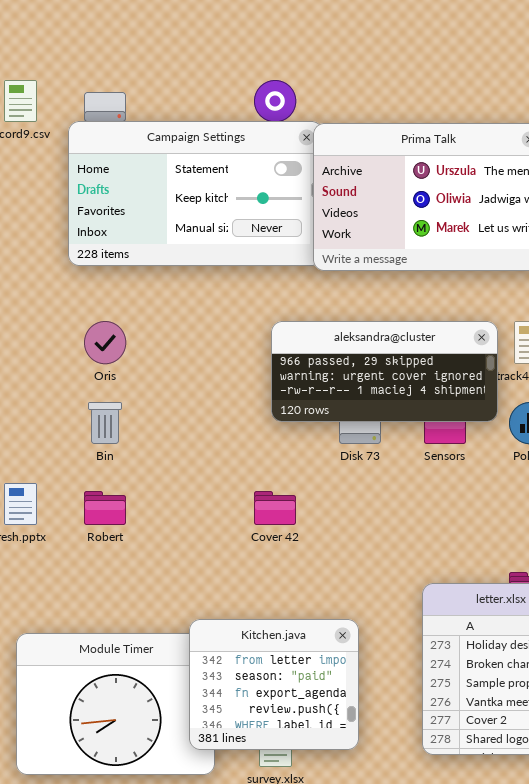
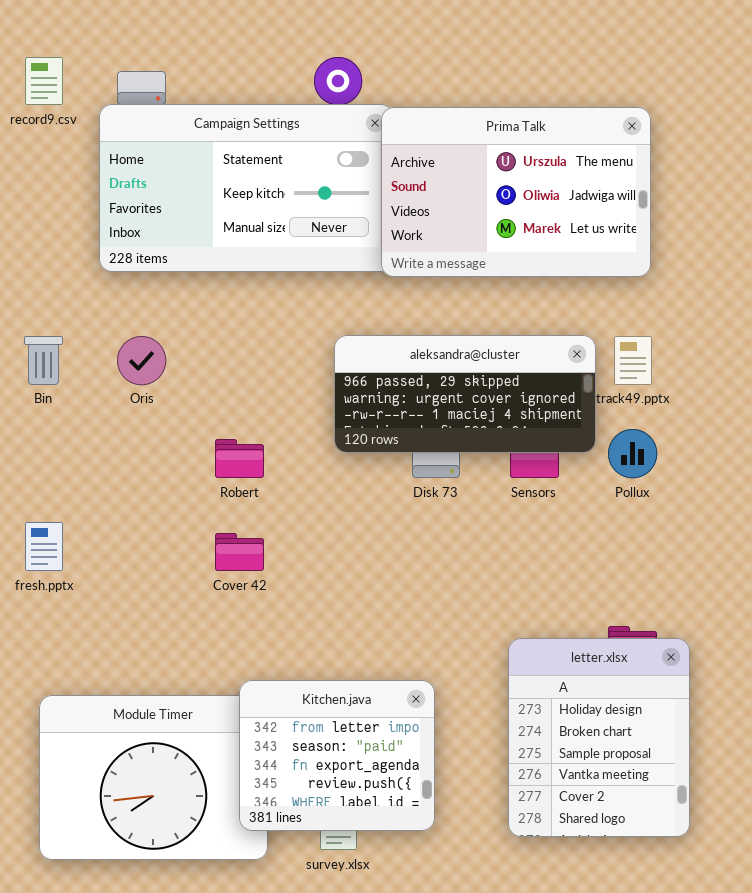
Bin: [88,402,122,444] -> [24,336,63,385], moved
Robert: [84,491,126,525] -> [215,439,264,478], moved
Cover 42: [254,491,296,525] -> [215,533,264,571], moved

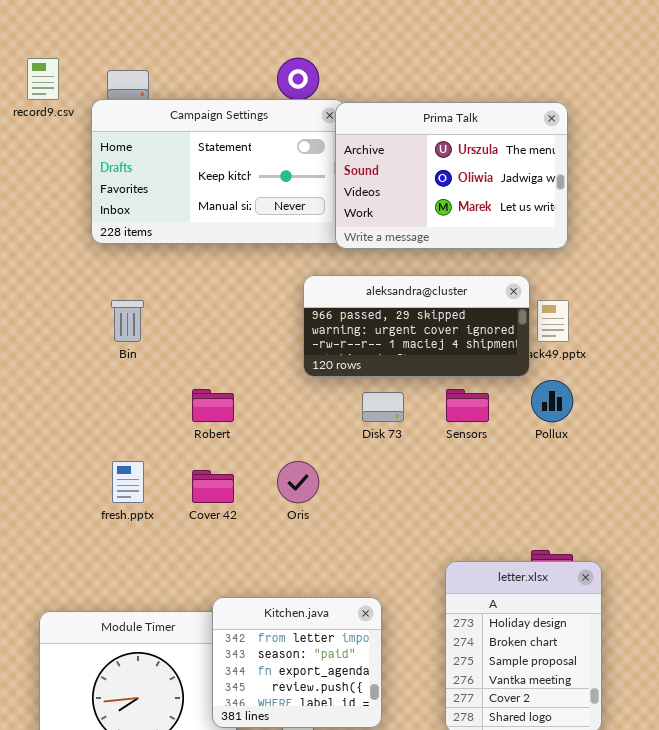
aleksandra@cluster: [334,335,596,453] -> [303,275,530,377], moved
Bin: [24,336,63,385] -> [111,300,144,342], moved
Oris: [117,336,166,385] -> [277,461,319,503], moved
fresh.pptx: [25,522,63,571] -> [112,461,144,503], moved

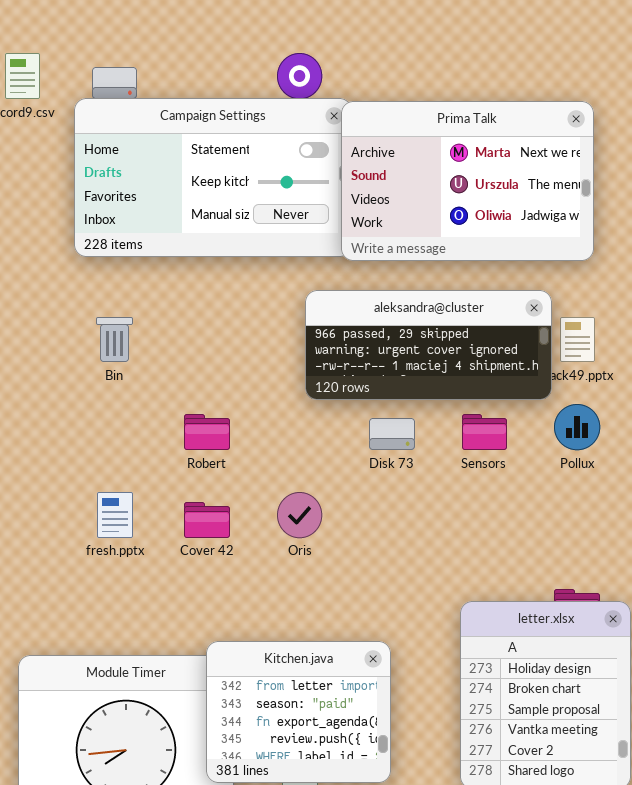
Prima Talk: [335,102,568,249] -> [341,101,594,261], scrolled up 1 row

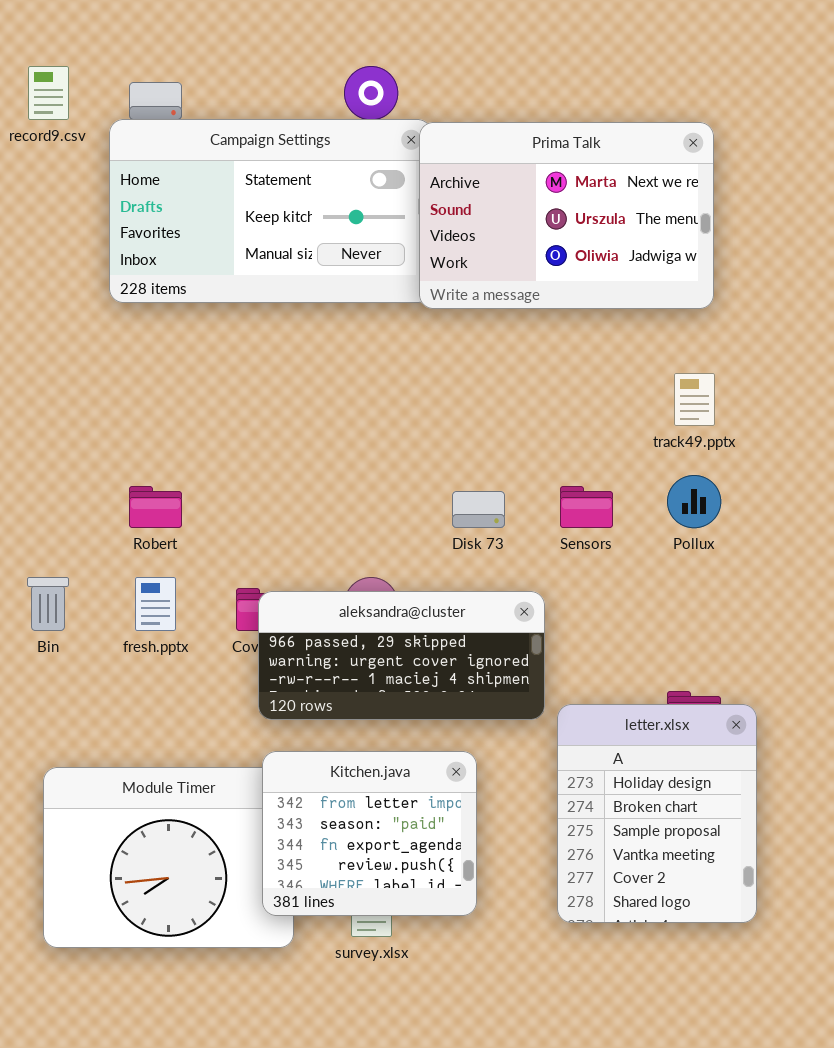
aleksandra@cluster: [305,290,552,400] -> [258,591,545,720], moved
Bin: [96,317,133,362] -> [27,577,69,631], moved
Robert: [184,414,230,450] -> [129,486,182,528], moved

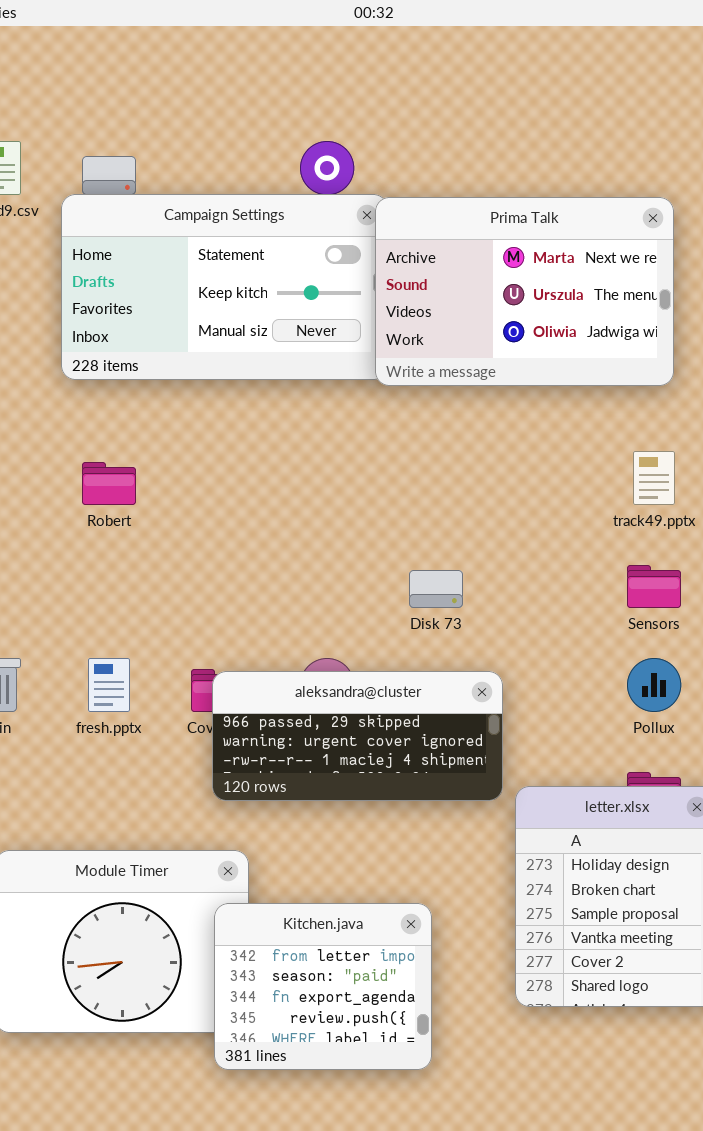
Pollux: [667,475,721,528] -> [627,658,681,712], moved
Robert: [129,486,182,528] -> [82,462,136,505], moved
Sensors: [560,486,613,528] -> [627,565,681,608], moved
Kitchen.java: [262,751,477,916] -> [214,903,432,1070], moved

